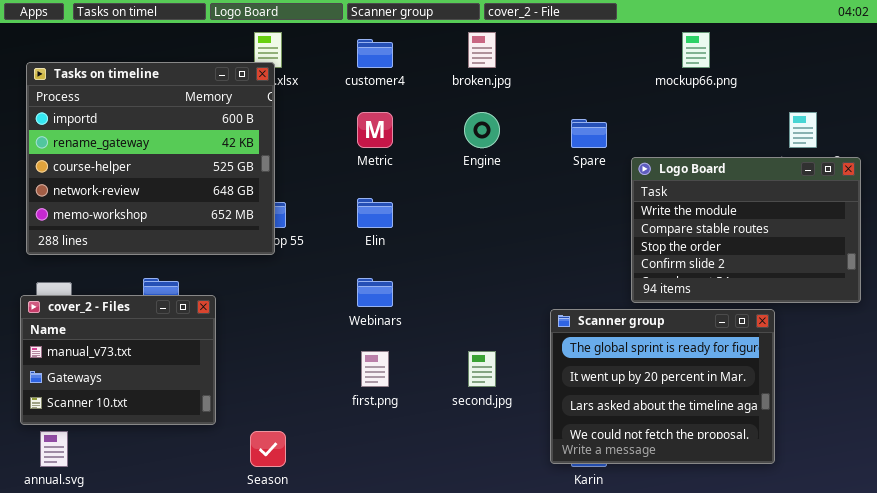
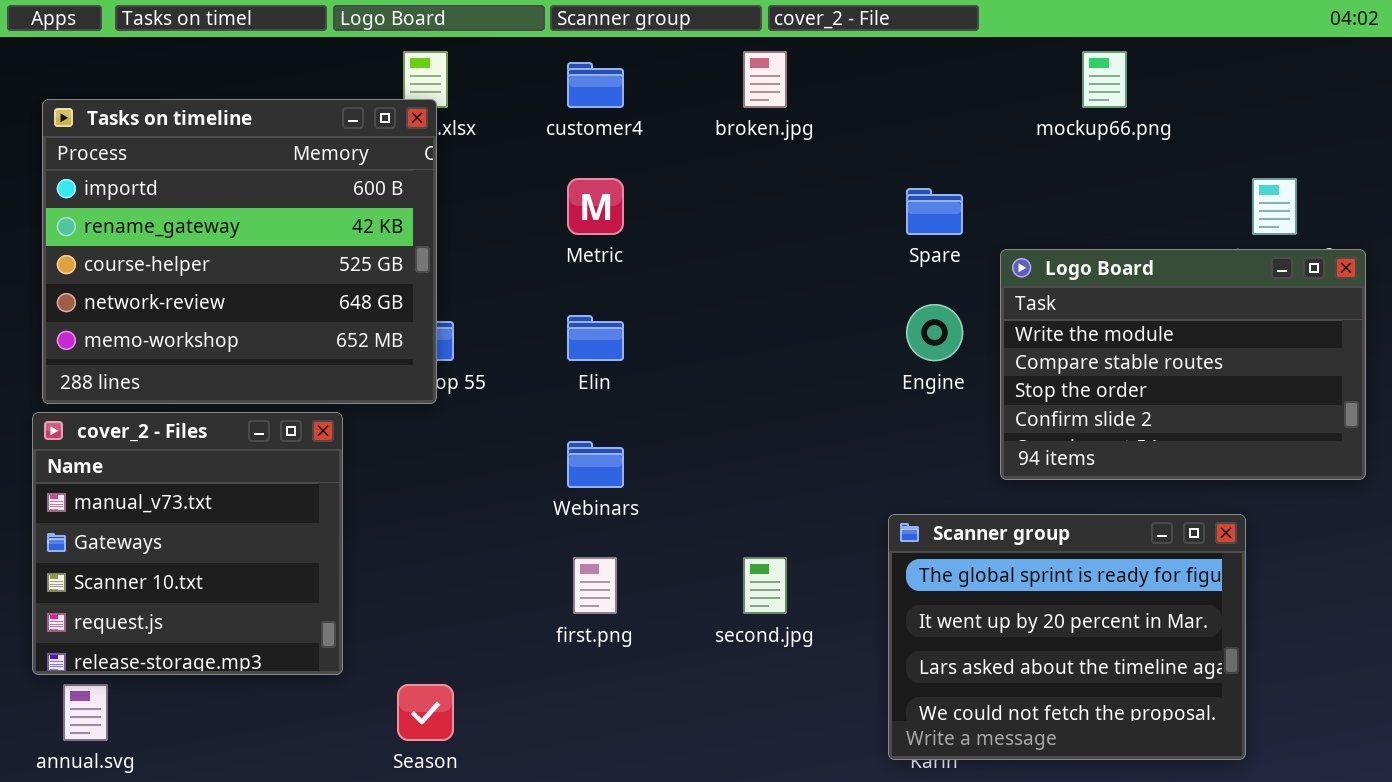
Engine: [464,112,500,148] -> [906,304,963,361], moved
cover_2 - Files: [20,295,216,425] -> [32,412,343,675], resized
Scanner group: [550,309,775,464] -> [888,514,1246,760], moved

